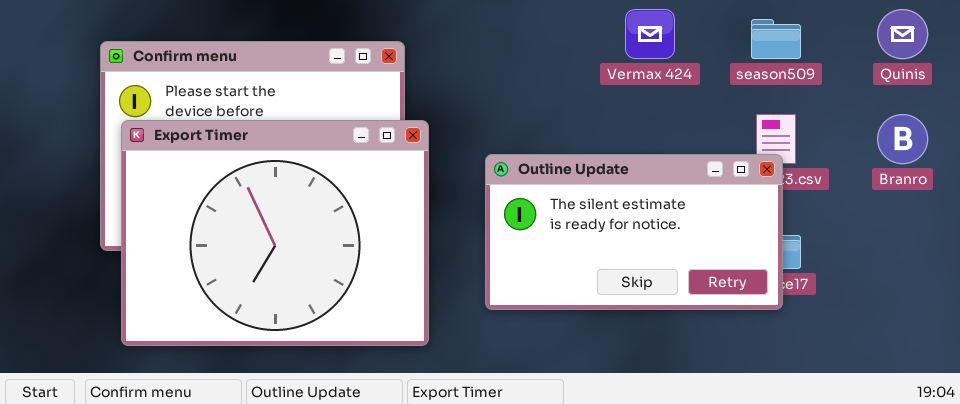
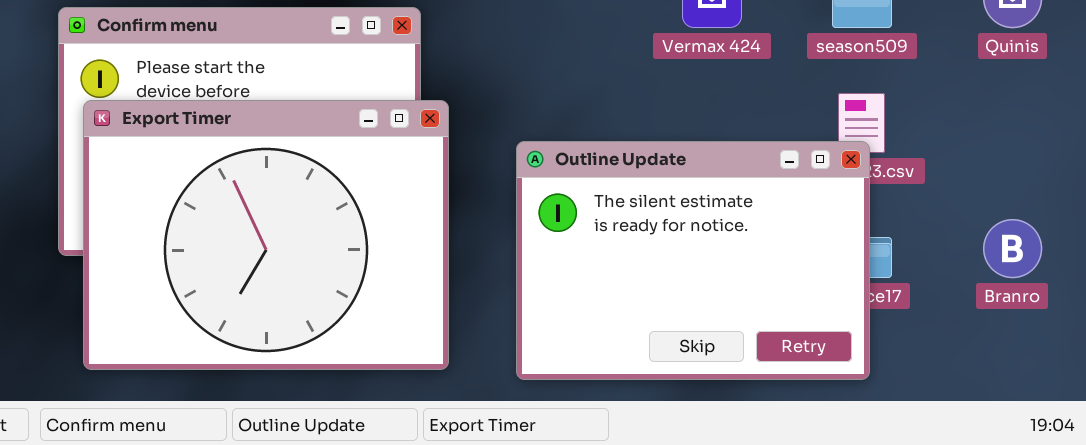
Branro: [877,114,928,164] -> [983,219,1042,278], moved
Outline Update: [485,154,783,310] -> [516,141,870,380], resized

